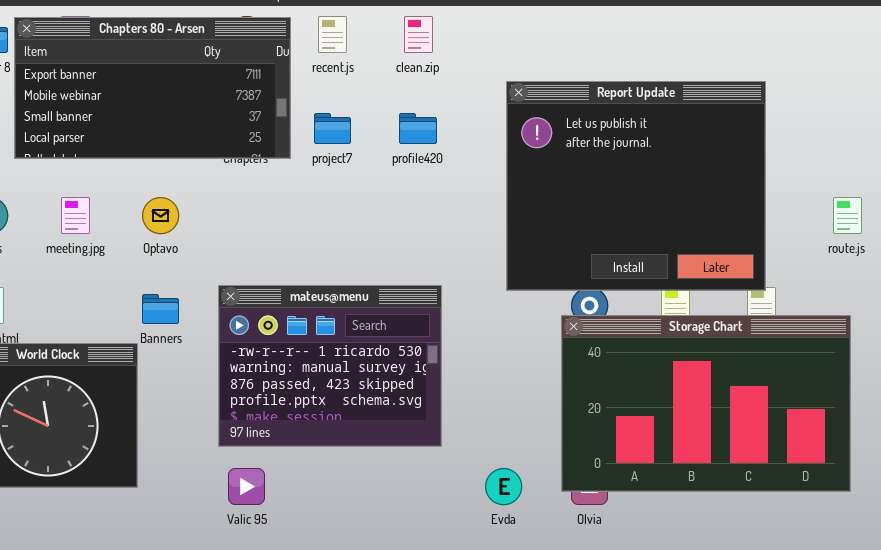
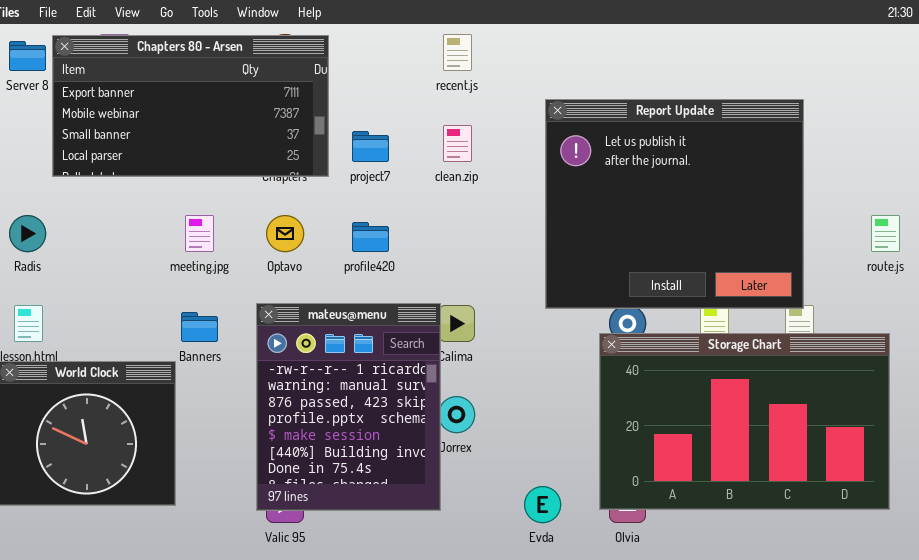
recent.js: [318,16,347,53] -> [443,34,472,71], moved
clean.zip: [404,16,433,53] -> [443,125,472,162], moved
profile420: [399,113,437,144] -> [352,222,389,252], moved
meeting.jpg: [61,197,90,234] -> [185,215,214,252], moved
Optavo: [142,197,179,234] -> [266,215,304,252], moved
mateus@menu: [218,285,442,447] -> [256,303,441,511], resized

